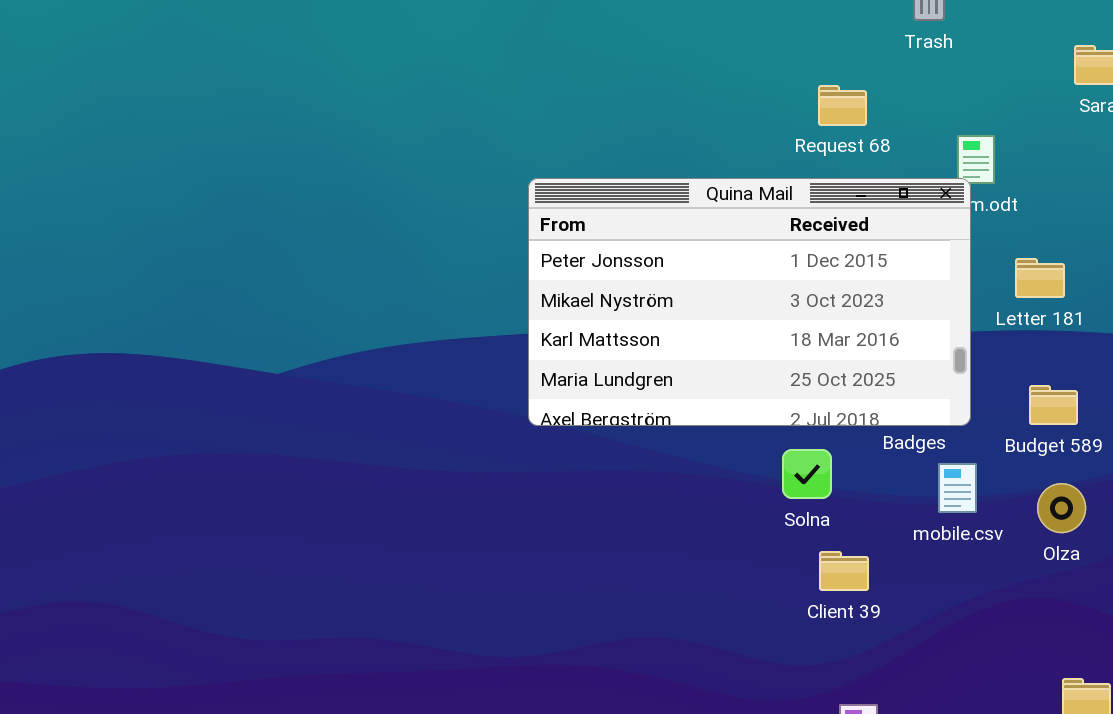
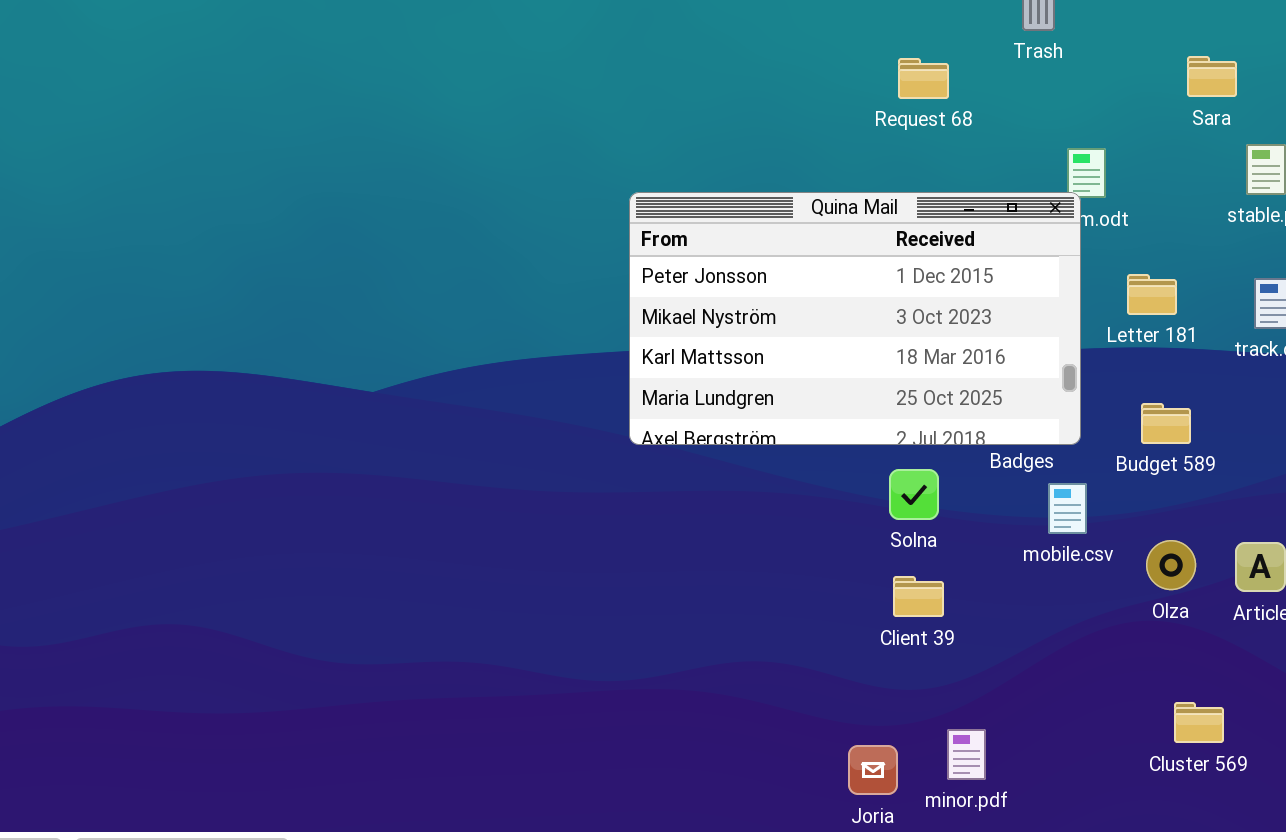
Request 68: [818,85,867,126] -> [898,58,949,99], moved
Olza: [1037,483,1086,533] -> [1146,540,1196,590], moved
Client 39: [819,551,869,591] -> [893,576,944,617], moved

